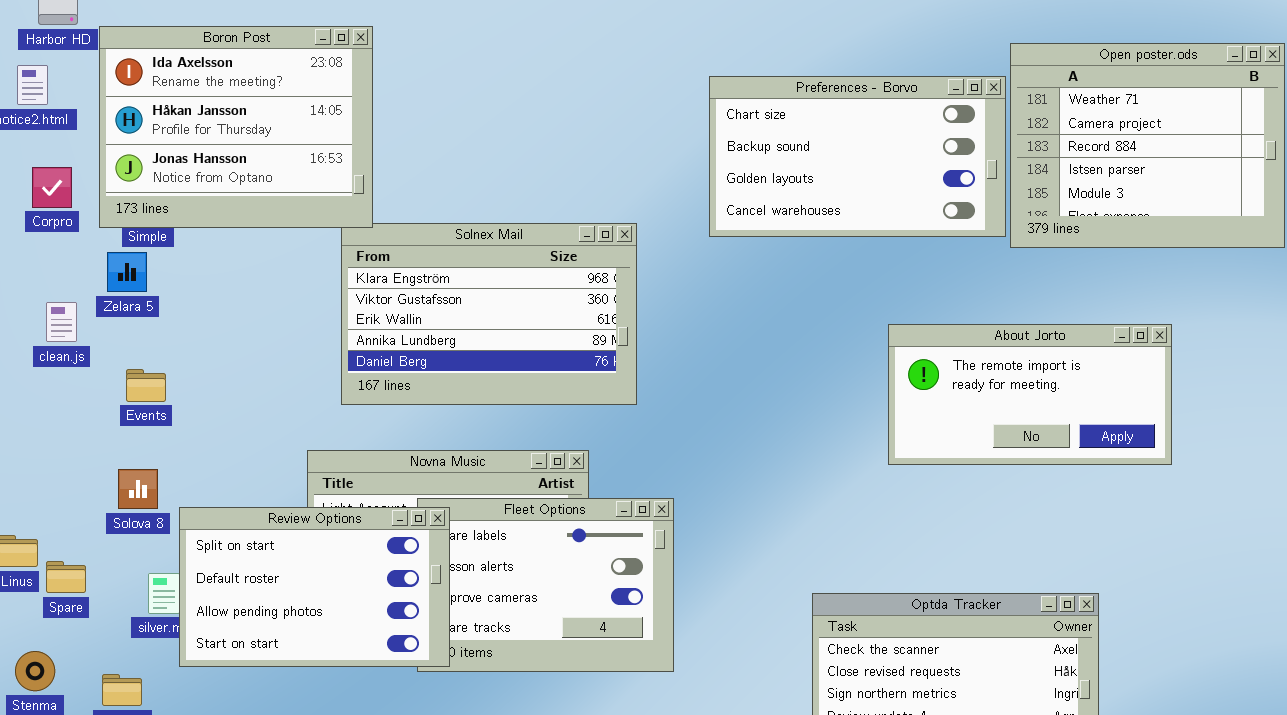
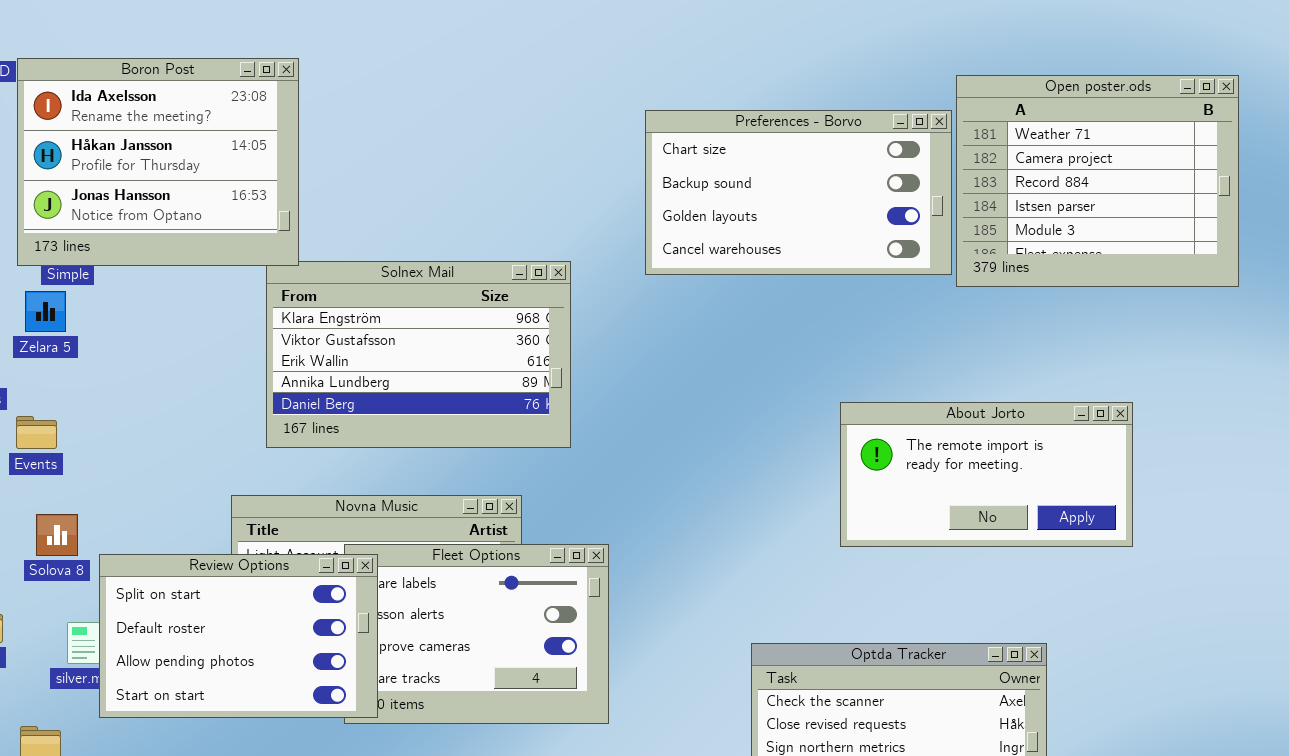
About Jorto: [888,324,1172,465] -> [840,402,1133,547], moved
Events: [126,369,166,402] -> [16,416,57,449], moved

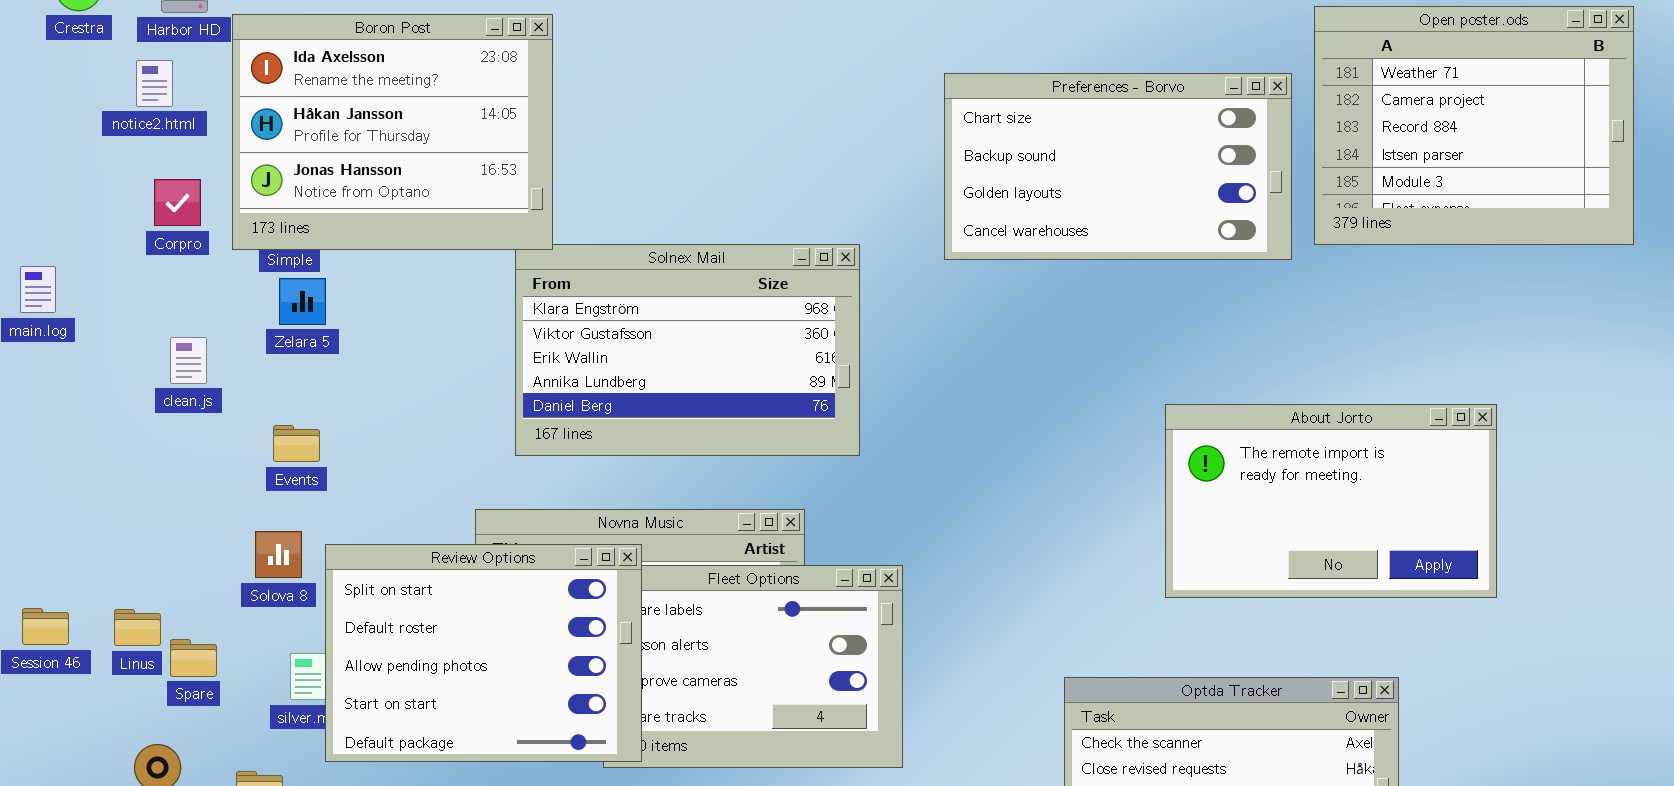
Open poster.ods: [956,75,1239,287] -> [1314,6,1634,245], moved
Zelara 5: [25,291,66,332] -> [279,278,326,325], moved
About Jorto: [840,402,1133,547] -> [1165,404,1497,598], resized
Events: [16,416,57,449] -> [273,425,320,462], moved
Review Options: [99,554,378,718] -> [325,544,642,762], resized

